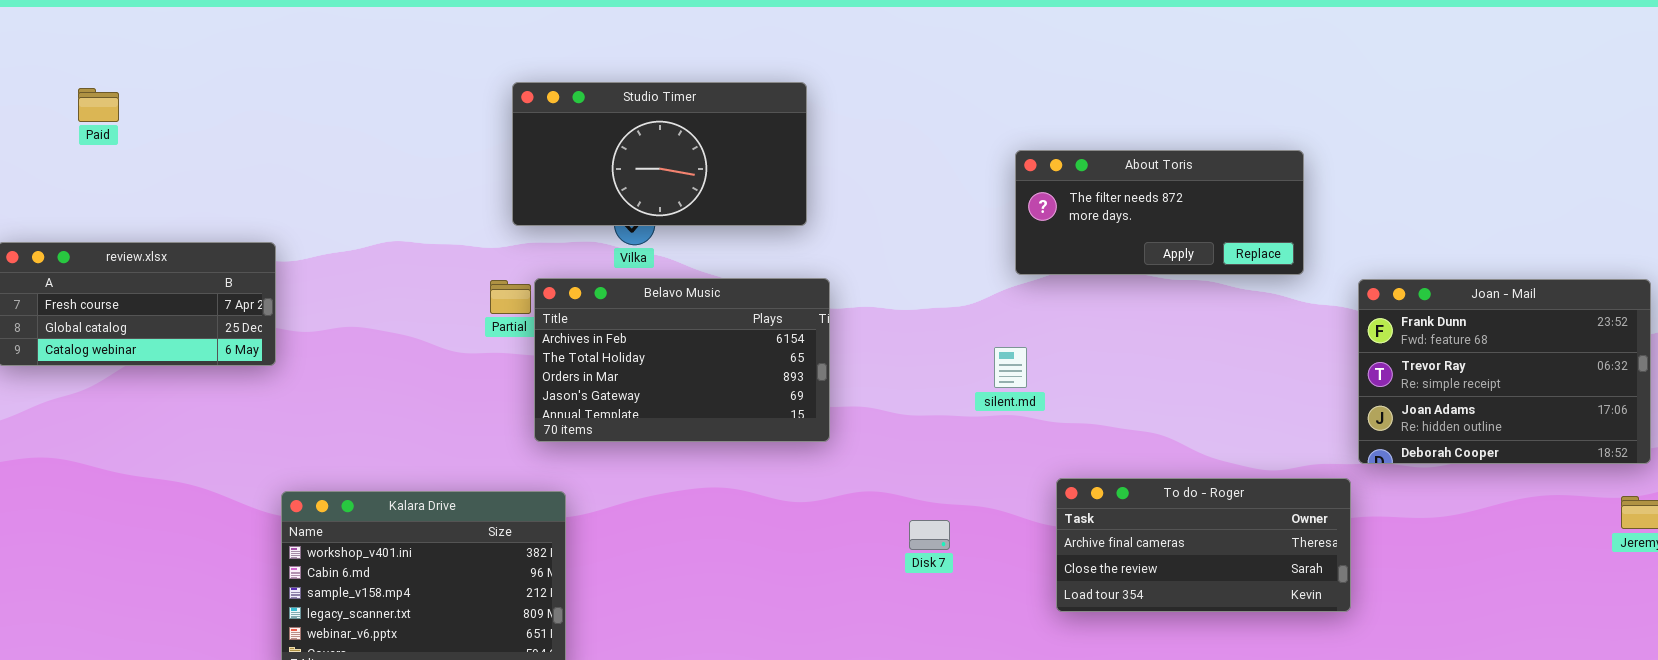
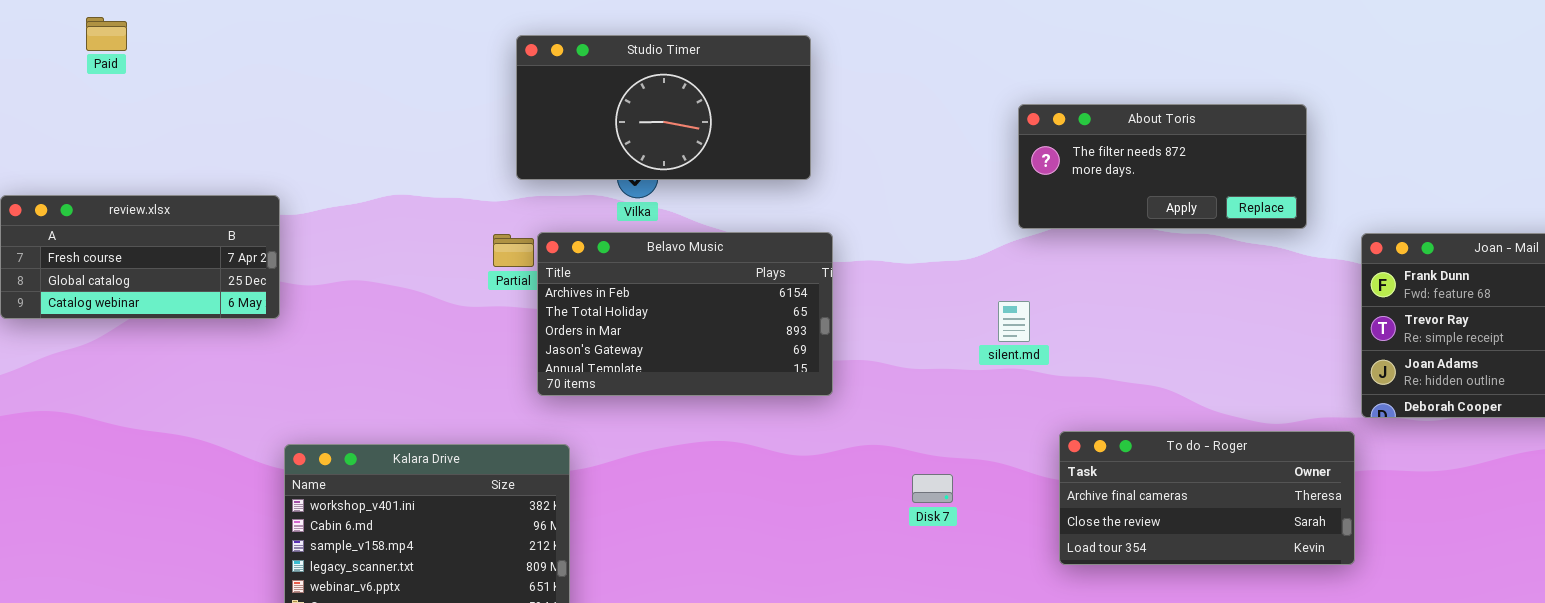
Paid: [78,88,119,122] -> [86,17,127,51], moved

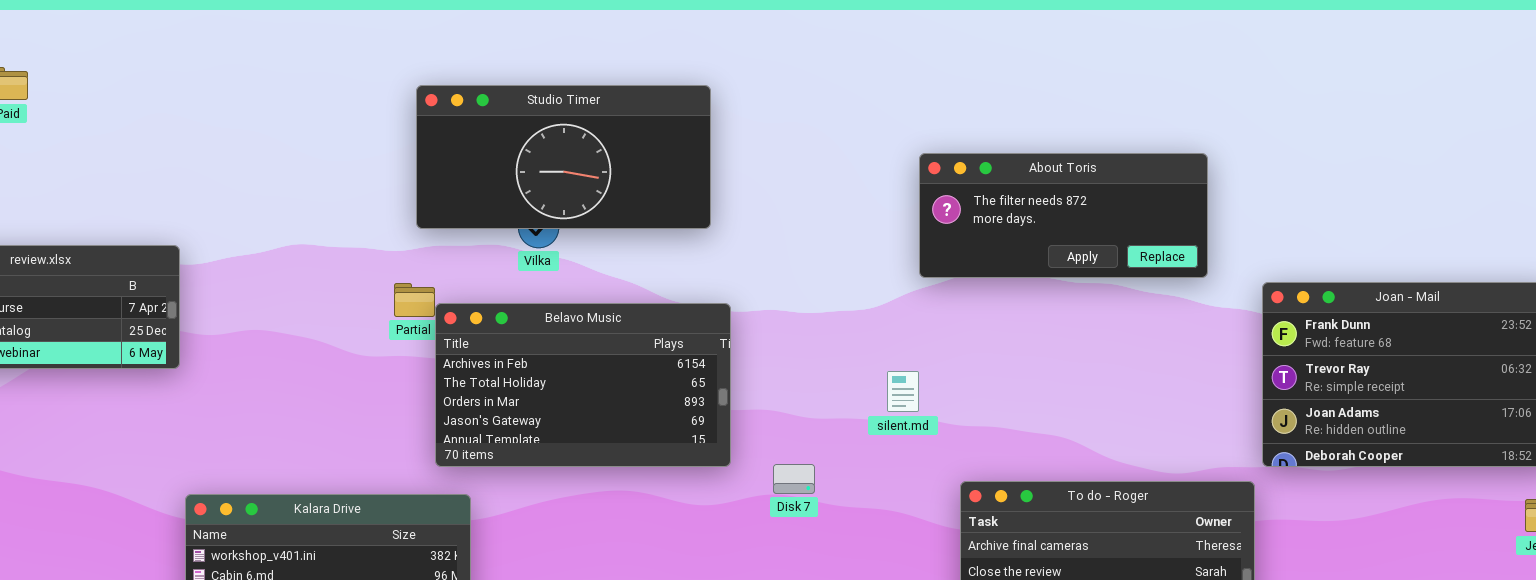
Belavo Music: [537,232,833,396] -> [435,303,731,467], moved
silent.md: [998,301,1030,342] -> [887,371,919,412], moved
Disk 7: [912,474,953,503] -> [773,464,815,494], moved

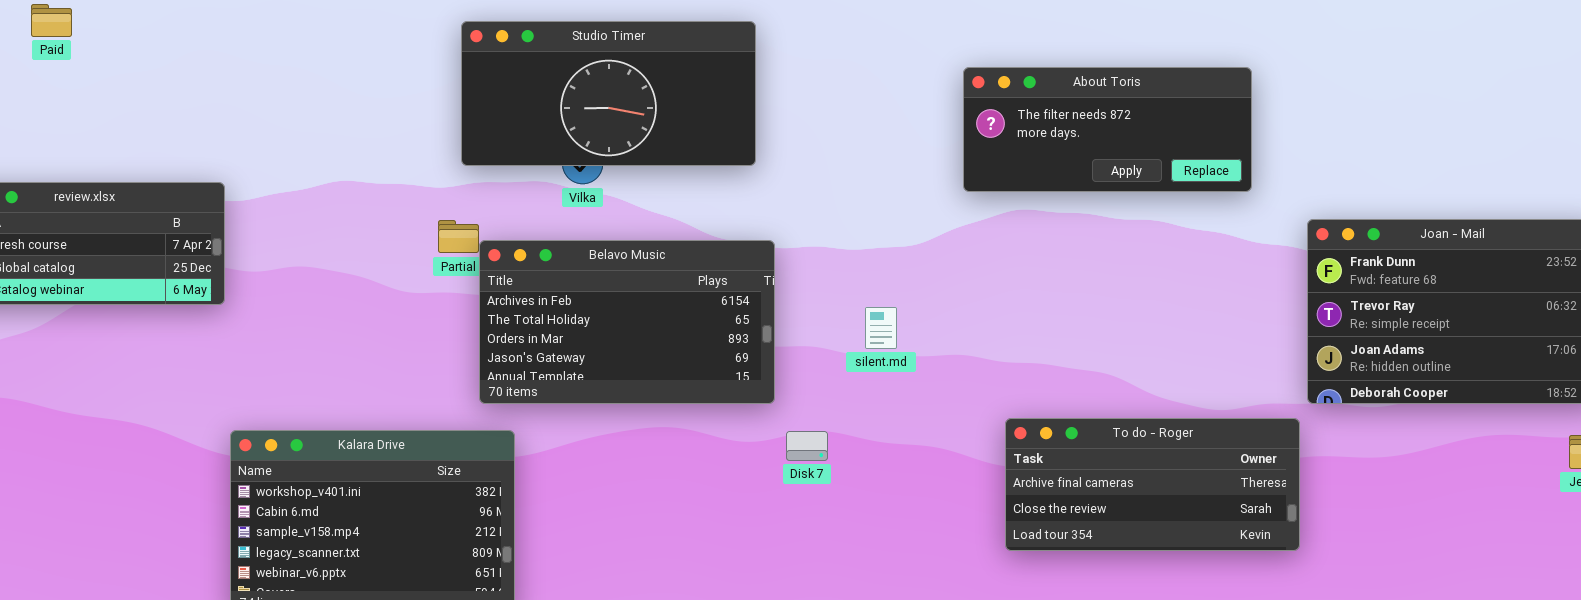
About Toris: [919,153,1208,278] -> [963,67,1252,192], moved
silent.md: [887,371,919,412] -> [865,307,897,349], moved
Disk 7: [773,464,815,494] -> [786,431,828,461], moved

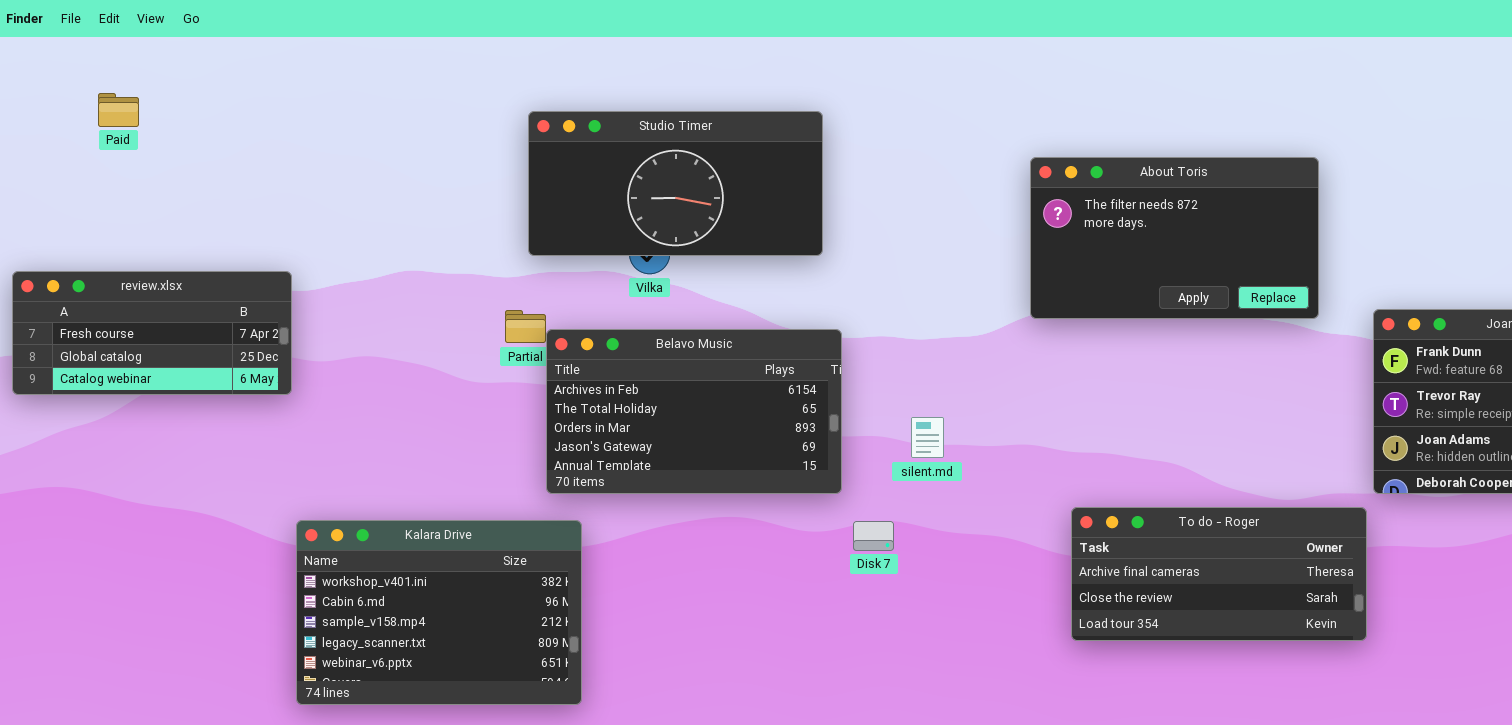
About Toris: [963,67,1252,192] -> [1030,157,1319,319], resized
silent.md: [865,307,897,349] -> [911,417,944,458], moved

